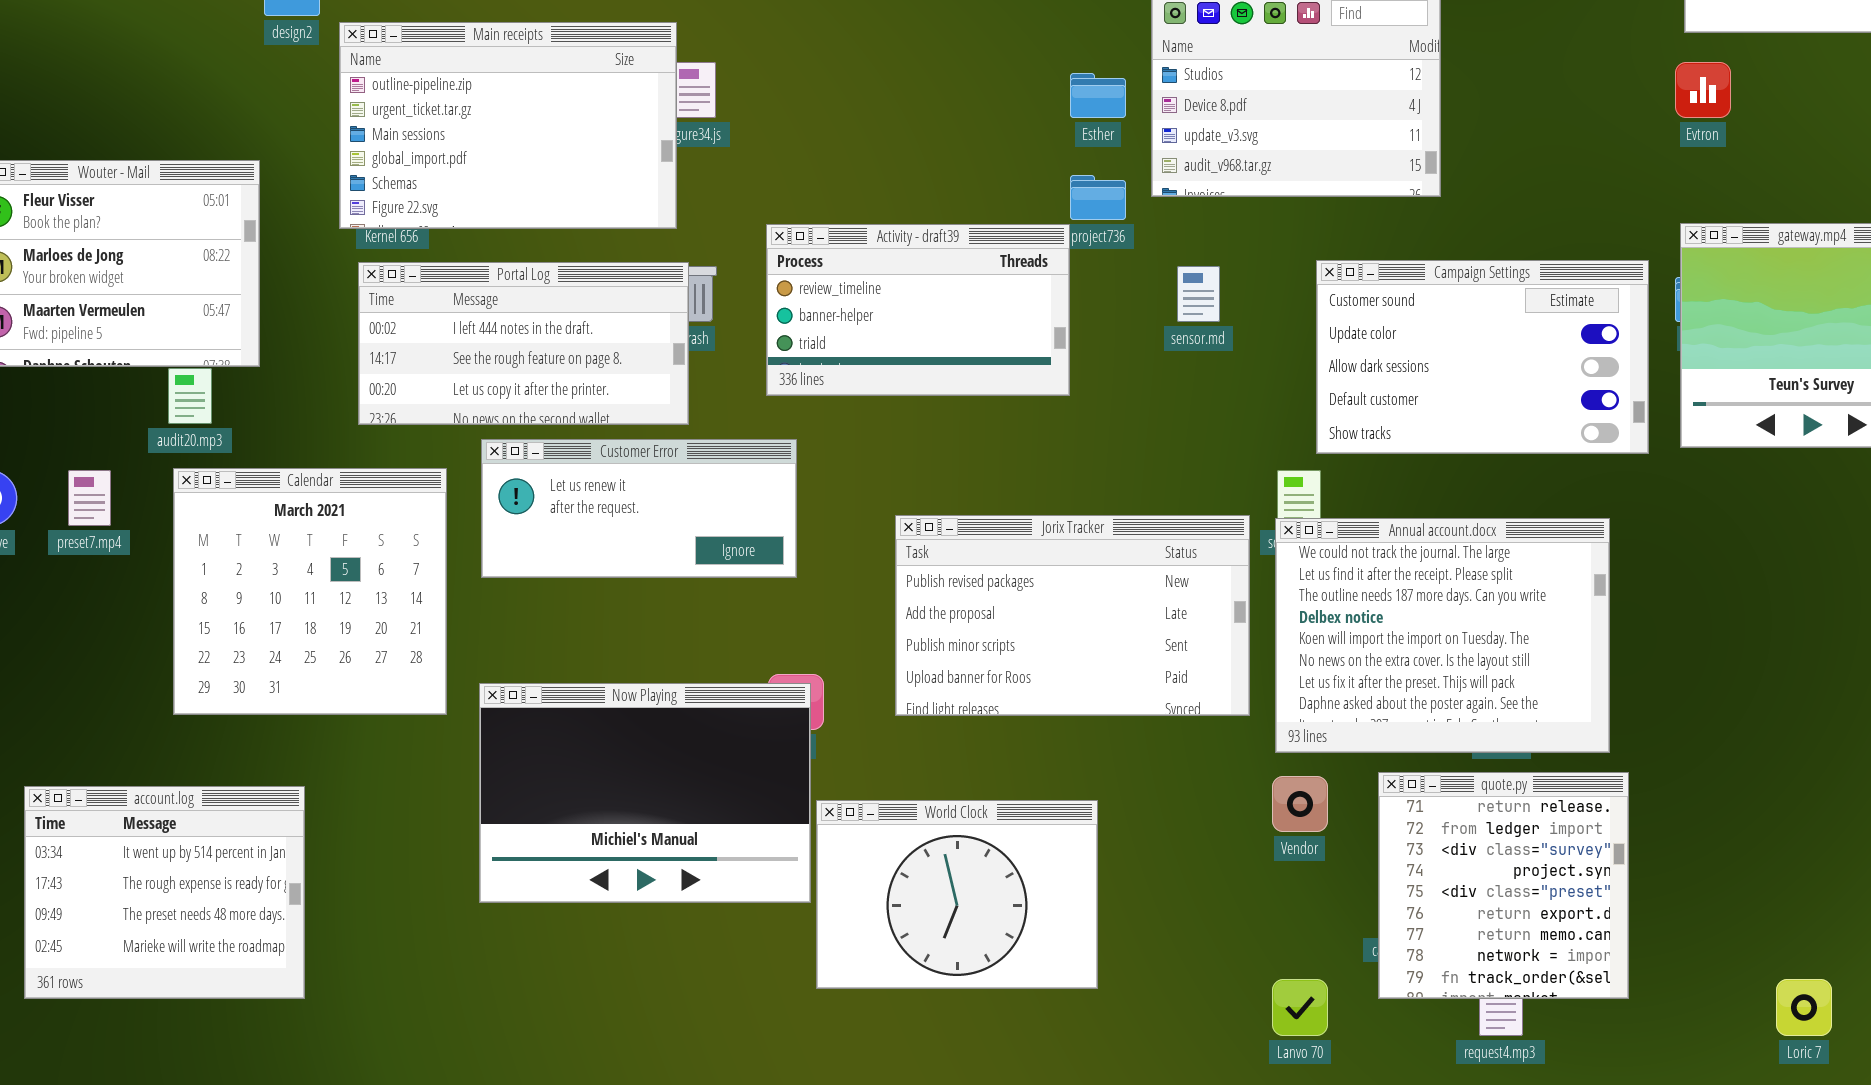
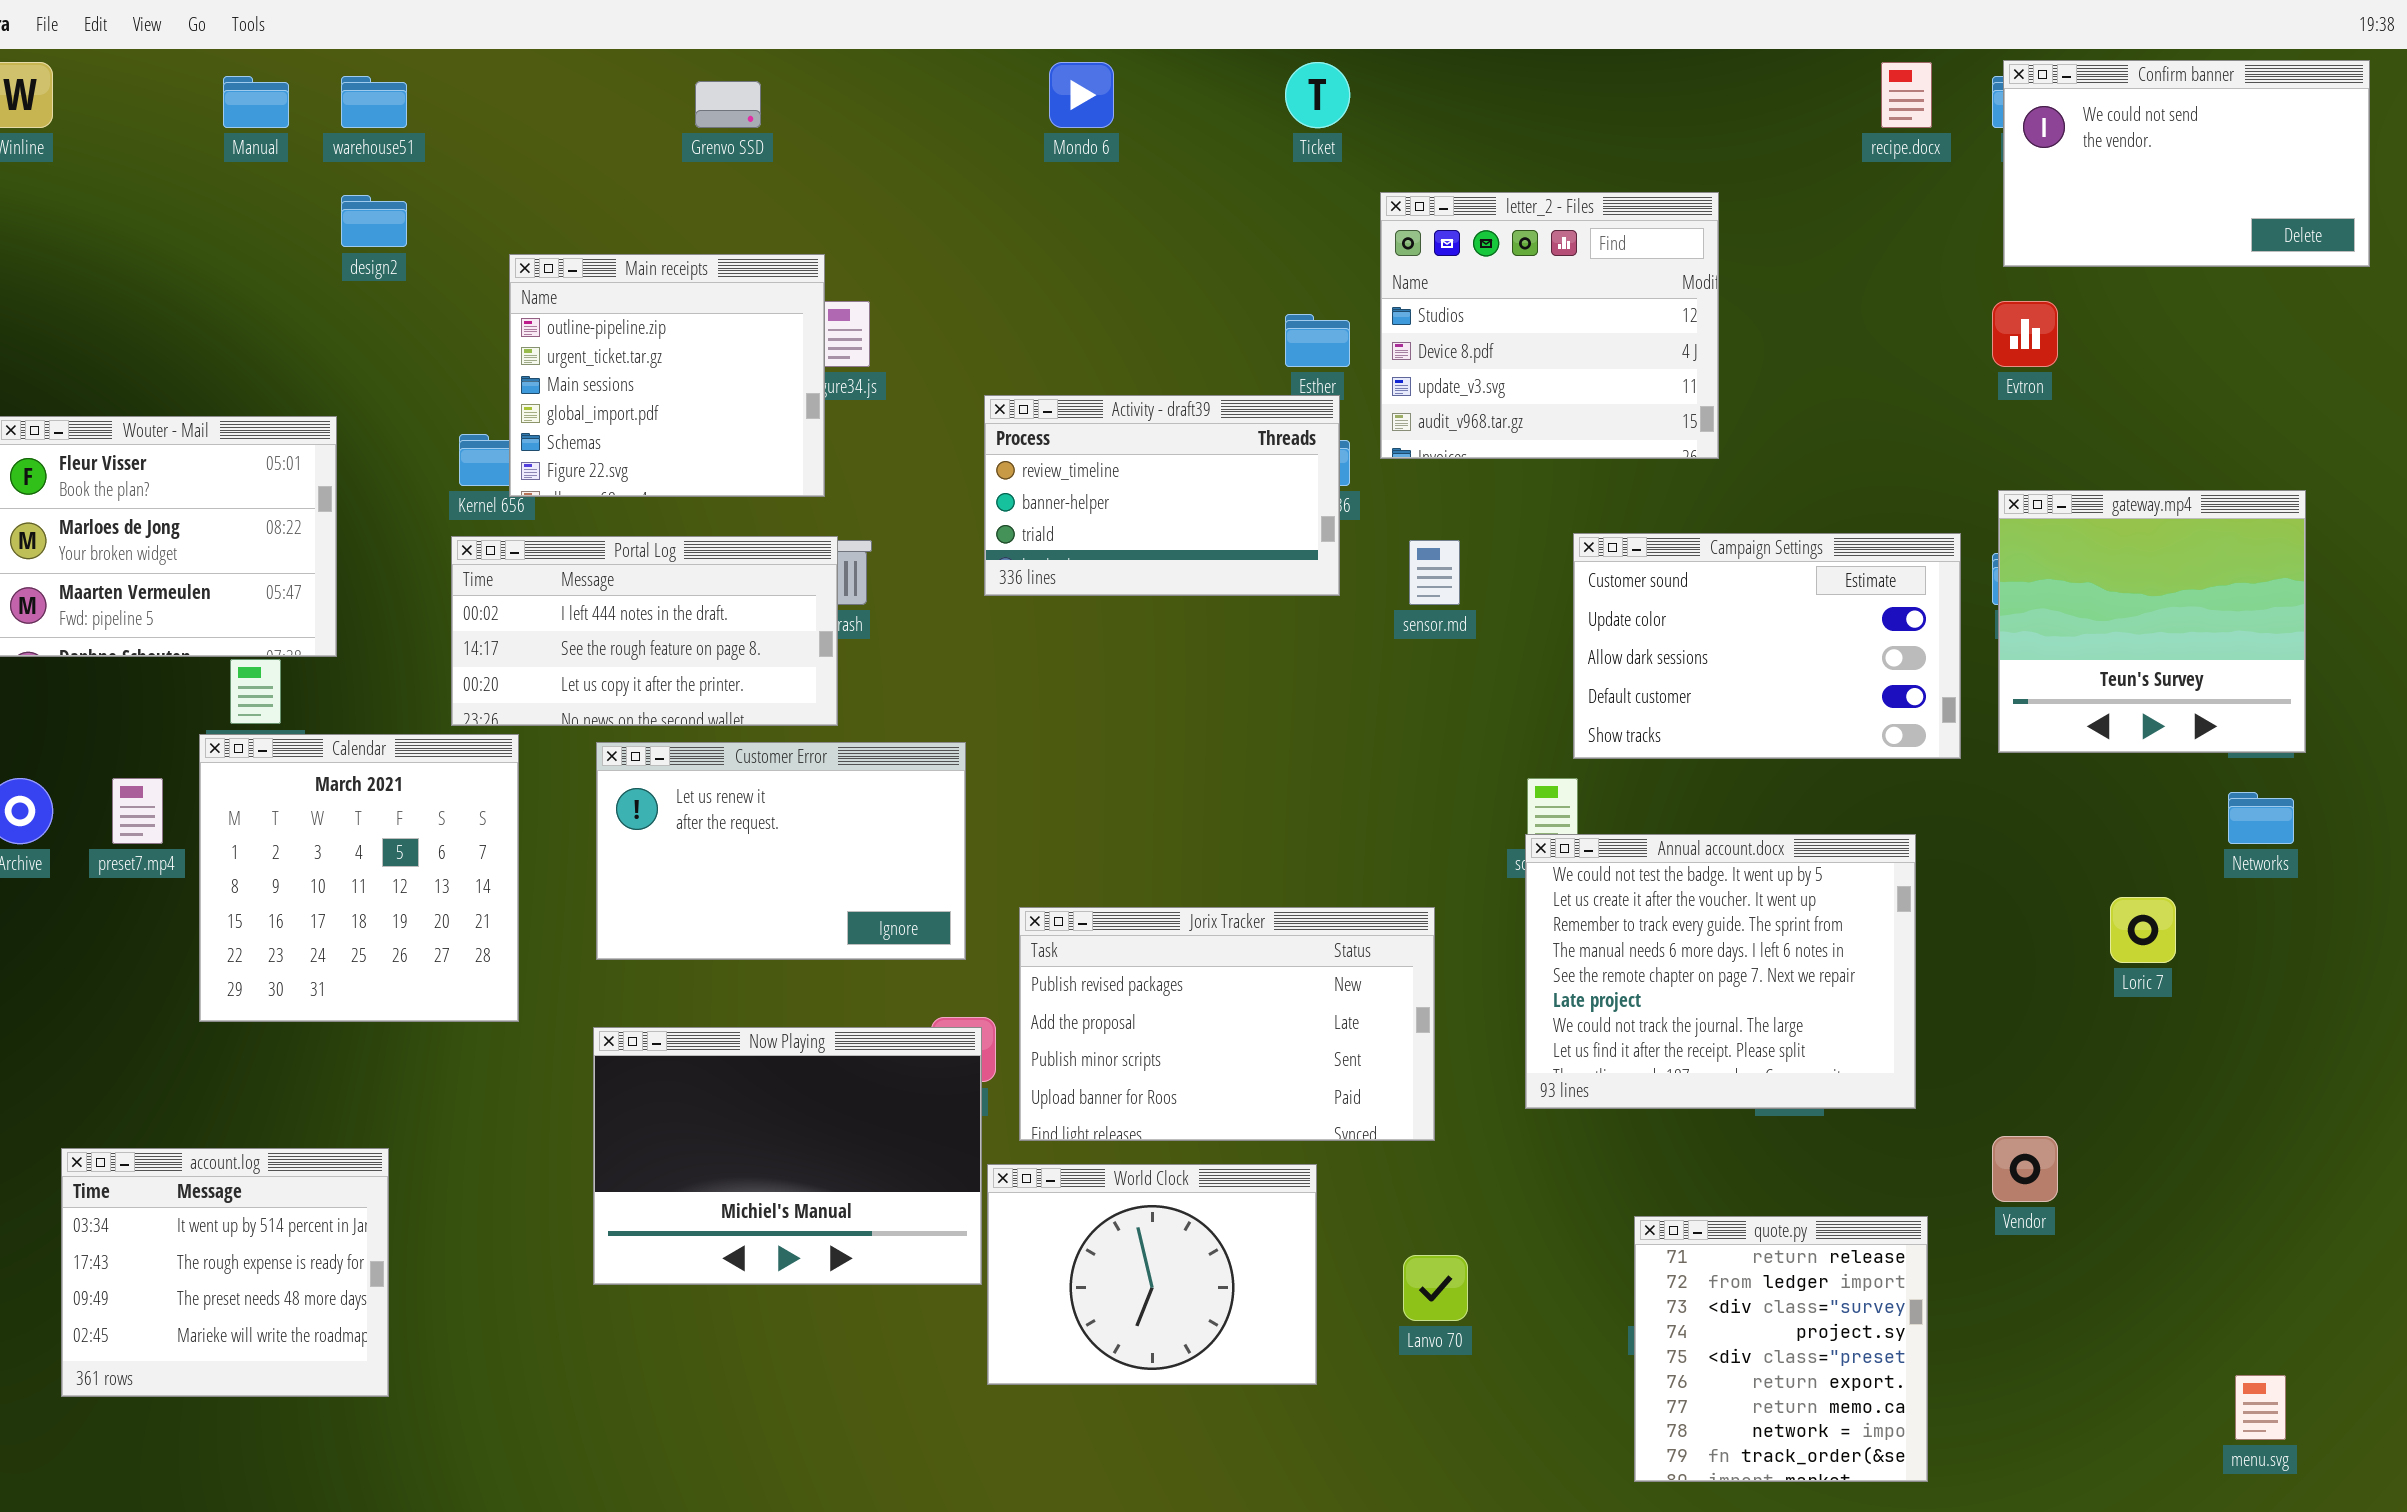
Main receipts: [339,22,677,229] -> [509,254,825,497], resized
Activity - draft39: [766,224,1070,396] -> [984,395,1340,596], moved
Customer Error: [481,439,797,578] -> [596,742,966,960], resized
Calendar: [173,468,447,715] -> [199,734,519,1022], moved
Jorix Tracker: [895,515,1250,716] -> [1019,907,1435,1141], moved
Annual account.docx: [1275,518,1610,753] -> [1525,834,1916,1109], scrolled up 6 rows
quote.py: [1378,772,1629,999] -> [1634,1216,1928,1482], moved
Vendor: [1272,776,1328,832] -> [1992,1136,2058,1202], moved
Lanvo 70: [1272,979,1328,1036] -> [1403,1255,1468,1321], moved
Loric 7: [1776,979,1832,1036] -> [2110,897,2176,963], moved

